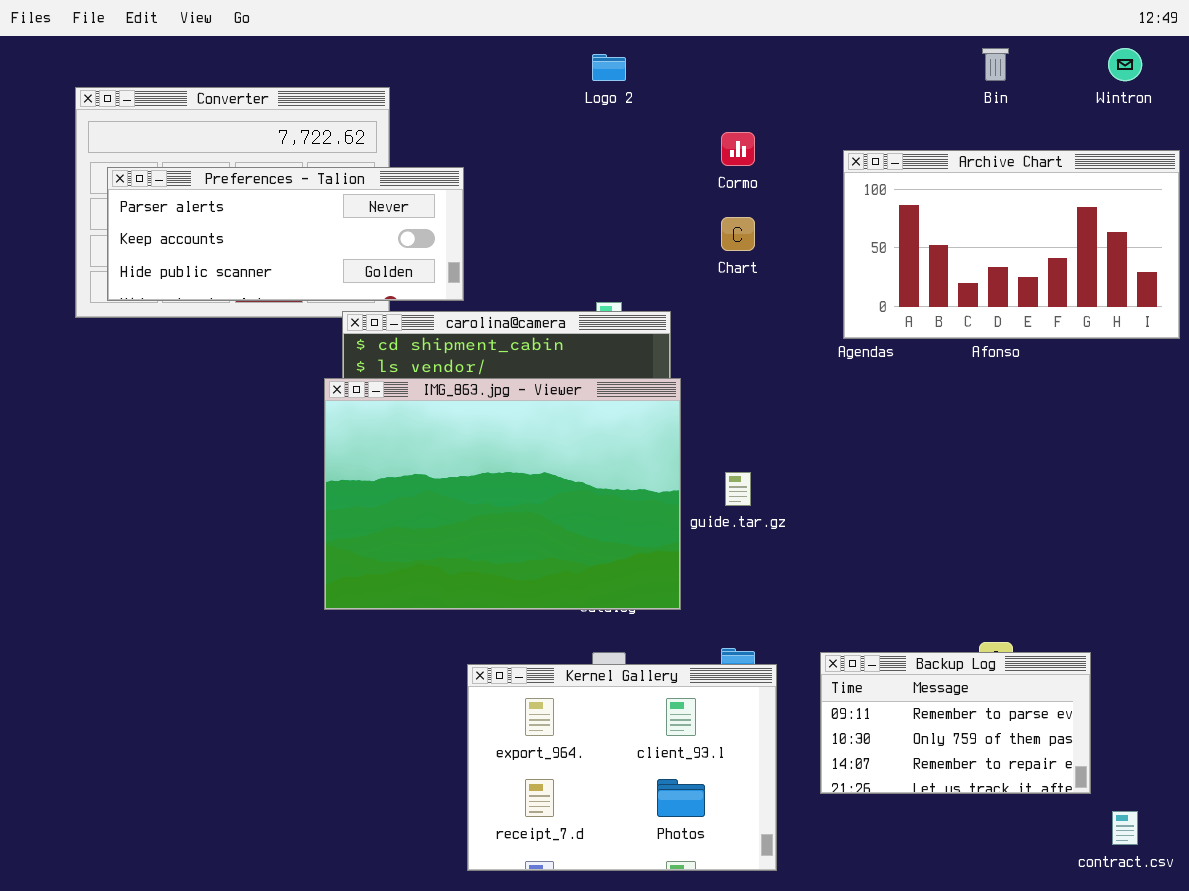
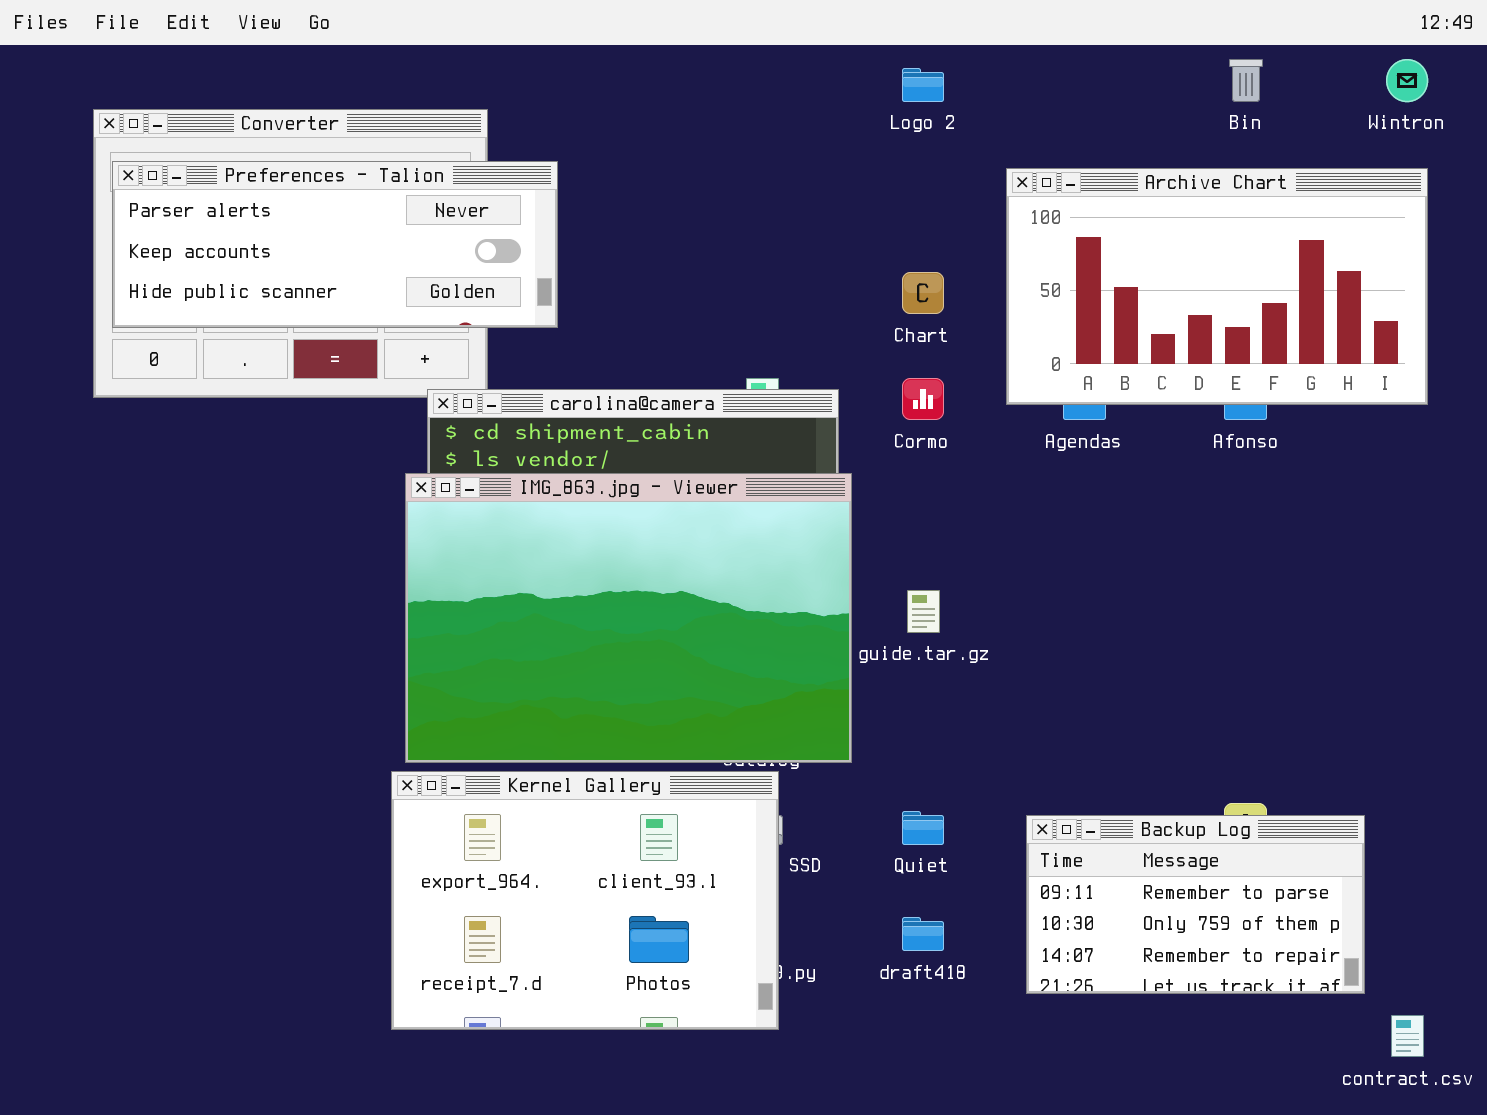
Logo 2: [592,54,626,81] -> [902,68,944,102], moved
Cormo: [721,132,755,166] -> [902,378,944,420], moved
Archive Chart: [843,150,1180,339] -> [1006,168,1428,405], moved
Preferences - Talion: [107,167,464,301] -> [112,161,558,328], moved
Kernel Gallery: [467,664,777,871] -> [391,771,779,1030], moved

